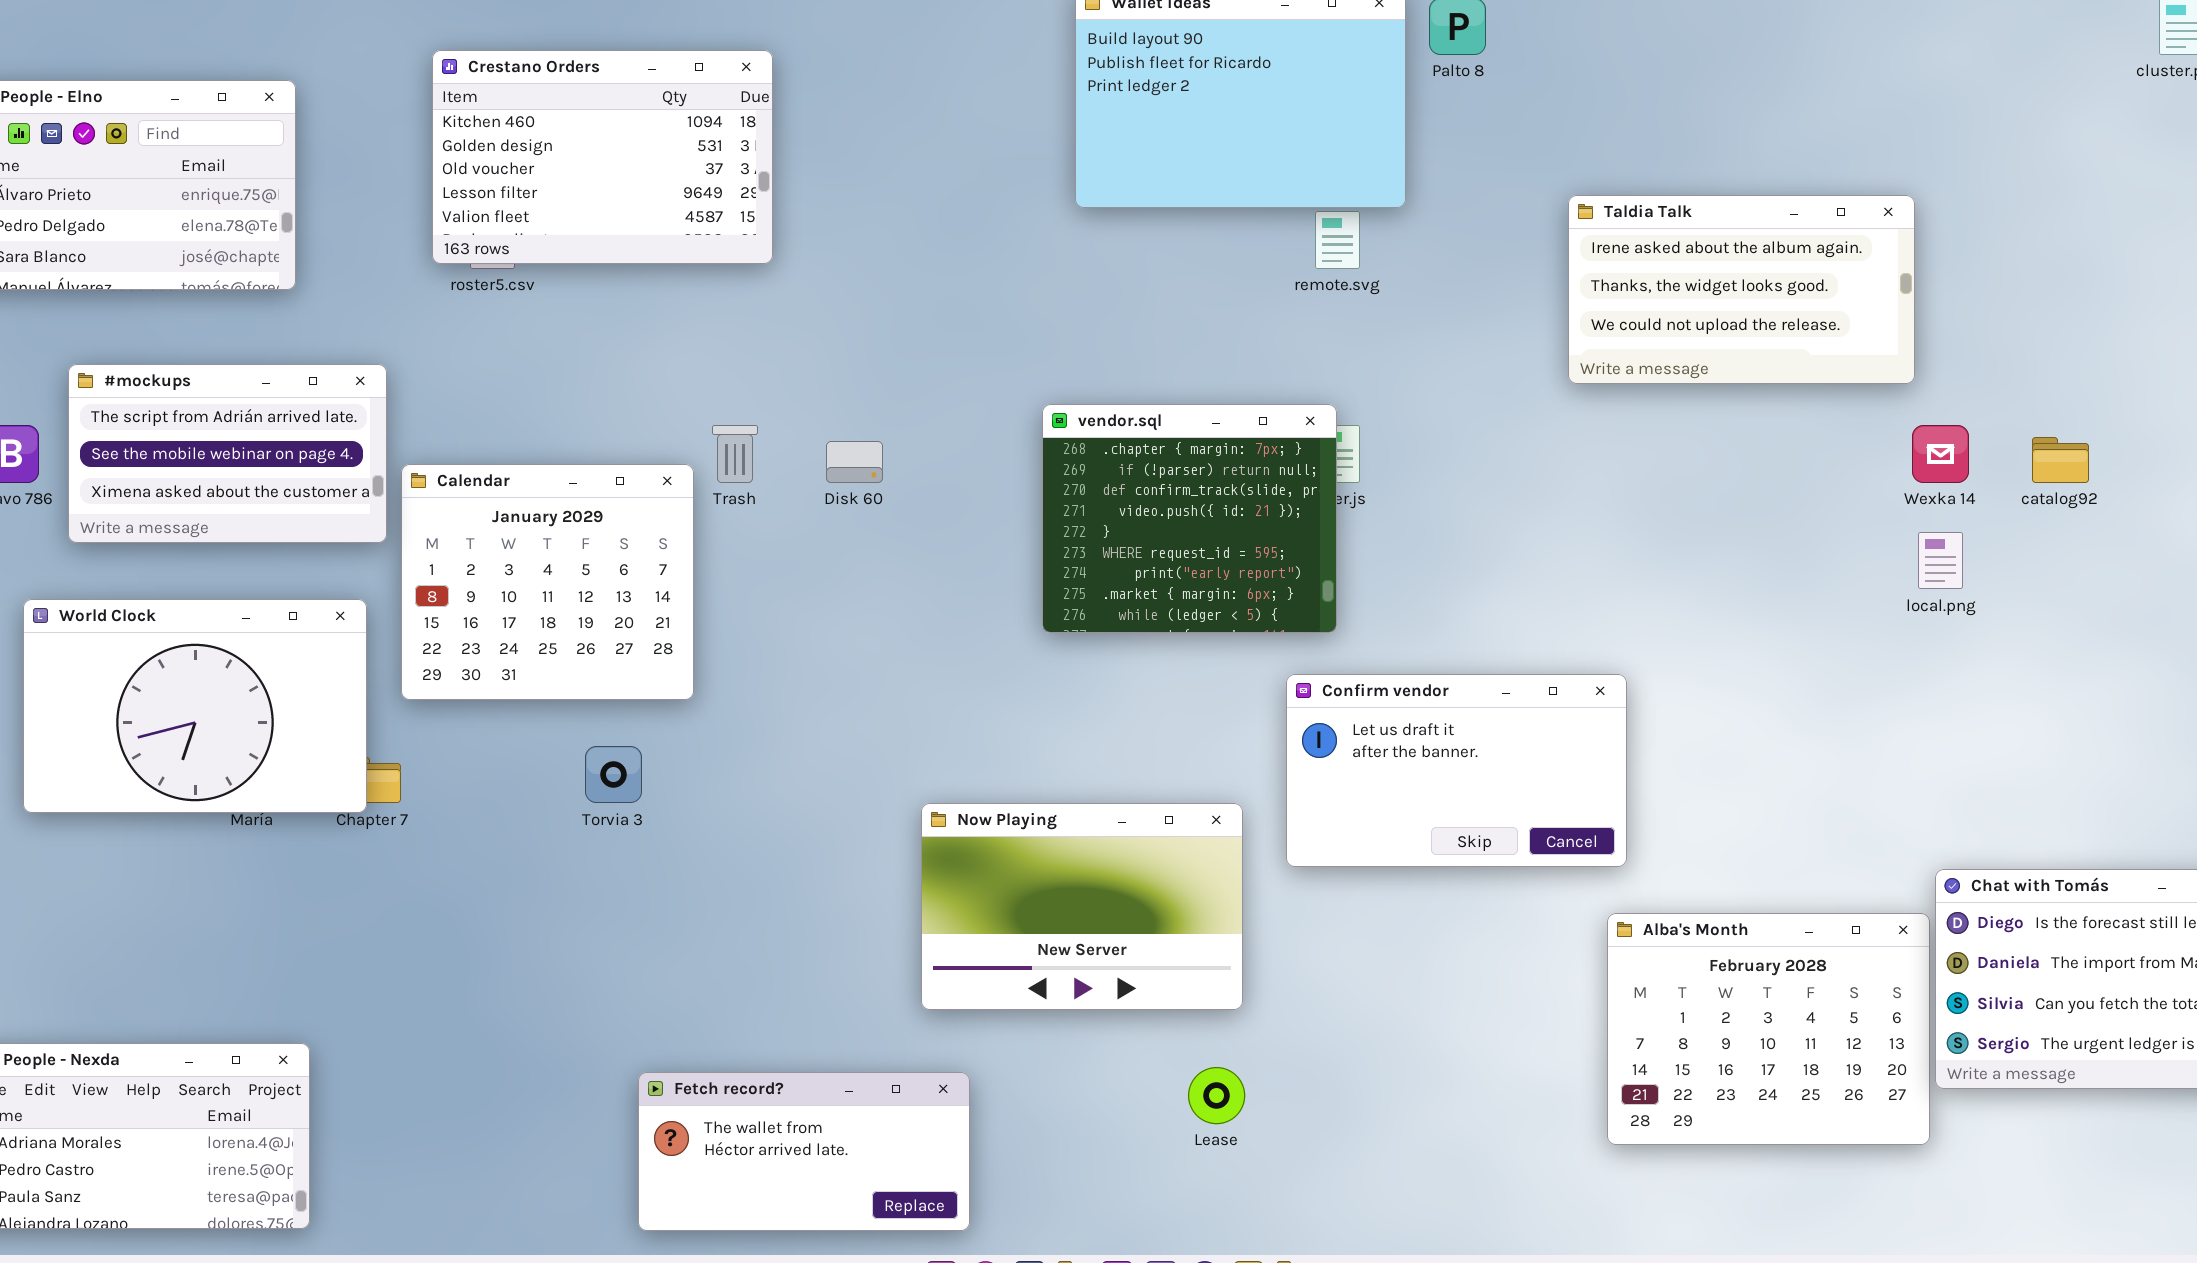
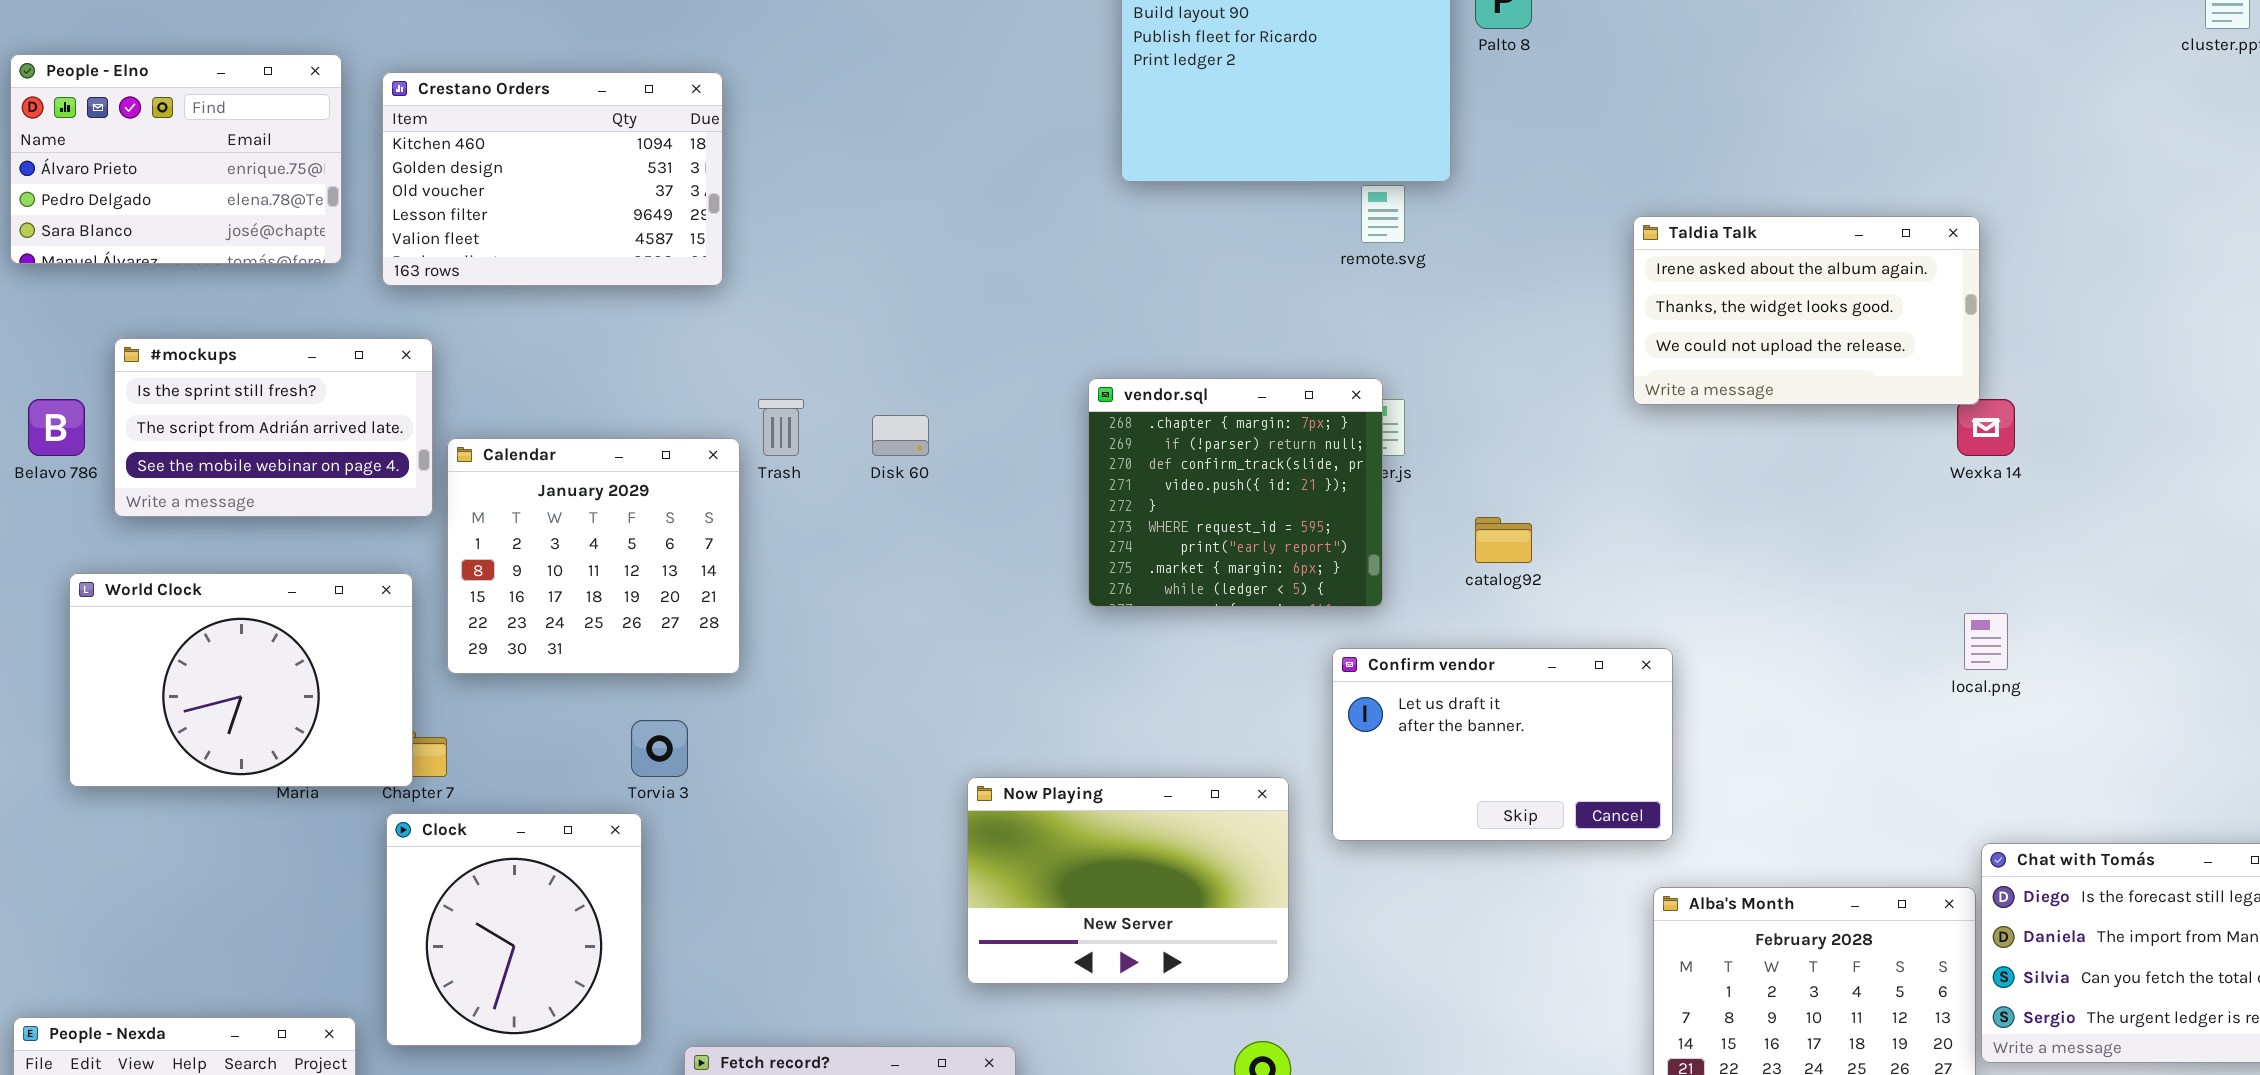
Crestano Orders: [432,50,773,264] -> [382,72,723,286], moved
Taldia Talk: [1568,195,1915,384] -> [1633,216,1980,405], moved
#mockups: [68,364,387,543] -> [114,338,433,517], scrolled up 1 row
catalog92: [2032,437,2089,483] -> [1475,517,1532,563], moved
local.png: [1918,532,1963,589] -> [1964,613,2008,670], moved
Clock: none -> [386,813,642,1046], opened

